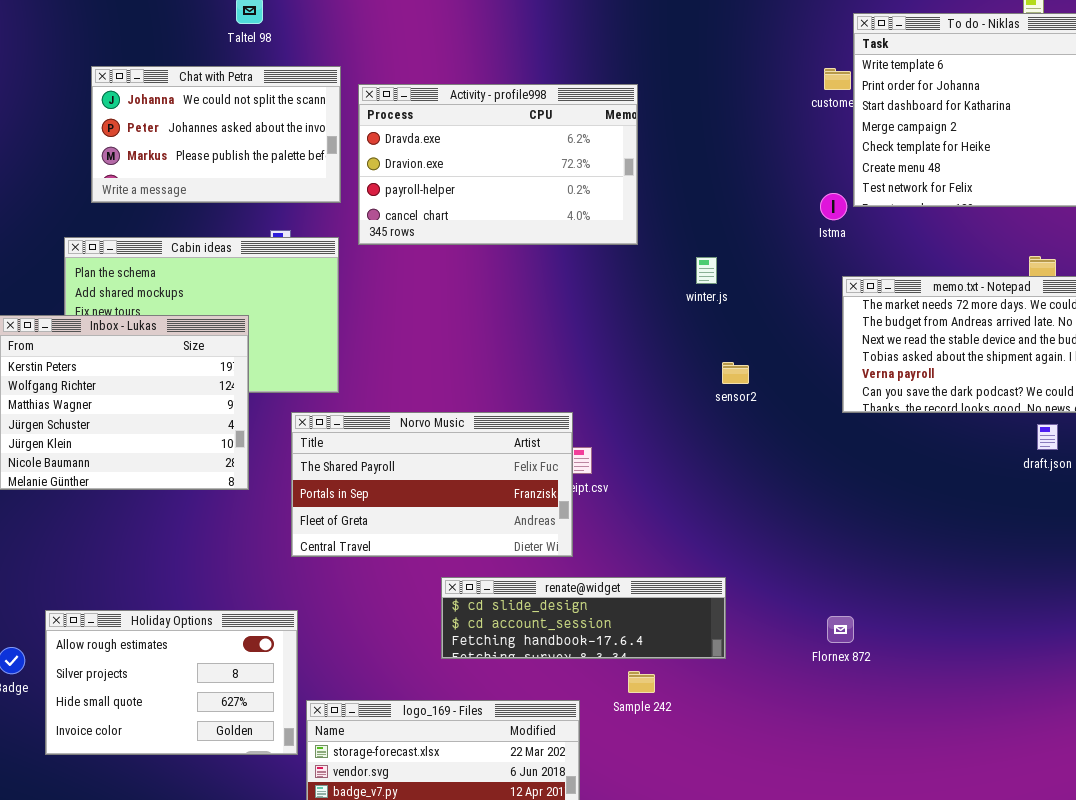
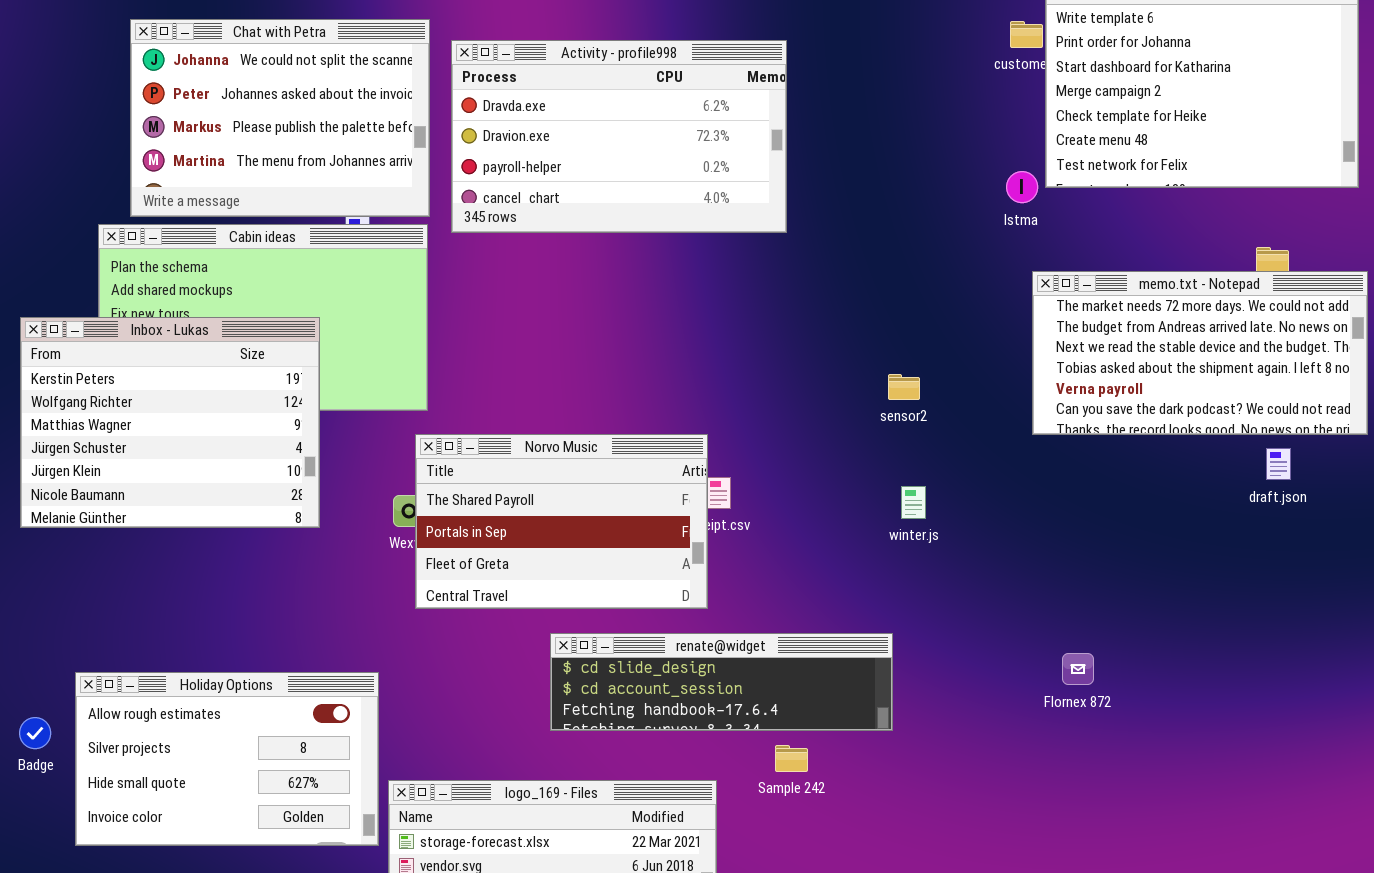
Chat with Petra: [91,66,341,203] -> [130,19,430,217], resized
winter.js: [696,257,717,284] -> [901,486,926,519], moved
Norvo Music: [291,412,573,557] -> [415,434,708,609], resized
Flornex 872: [827,616,854,643] -> [1062,653,1094,685], moved

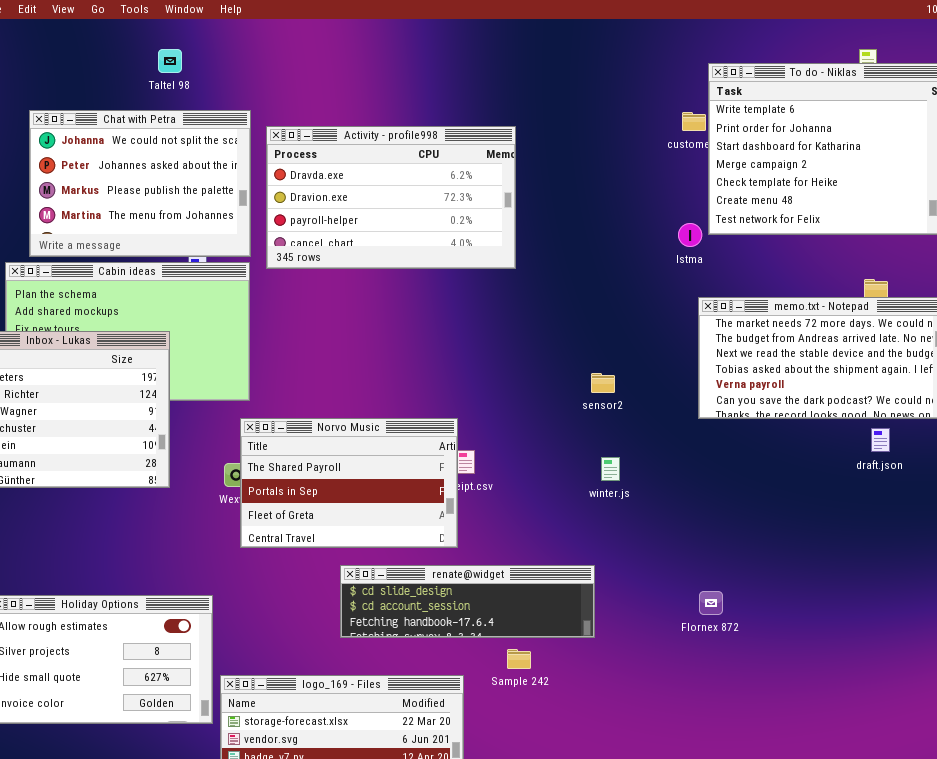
Flornex 872: [1062,653,1094,685] -> [699,591,723,615], moved

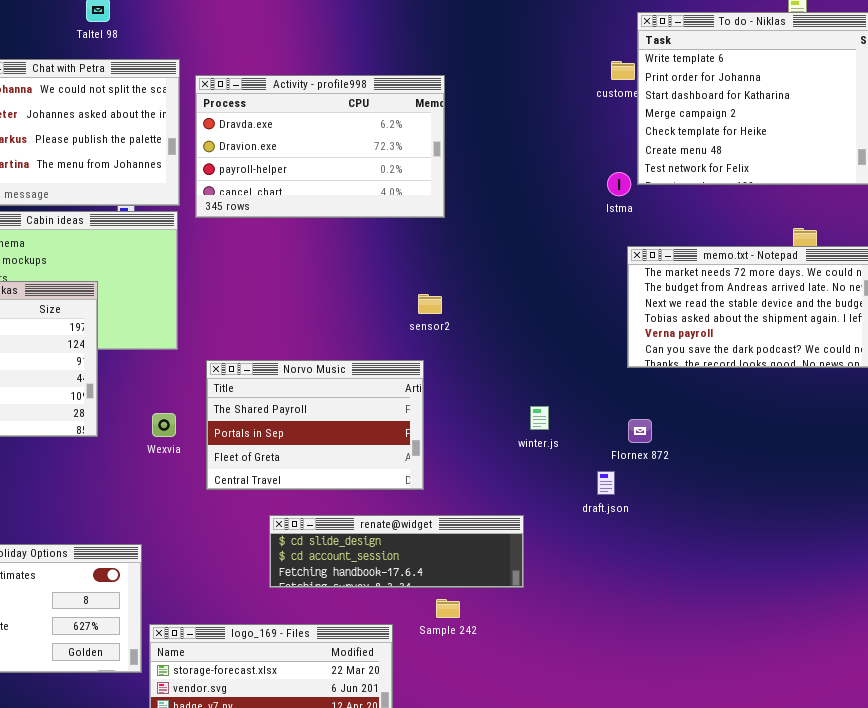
sensor2: [591,373,615,393] -> [418,294,442,314], moved
Norvo Music: [240,418,458,548] -> [206,360,424,490], moved
draft.json: [871,428,890,452] -> [597,471,615,495], moved
Flornex 872: [699,591,723,615] -> [628,419,652,443], moved

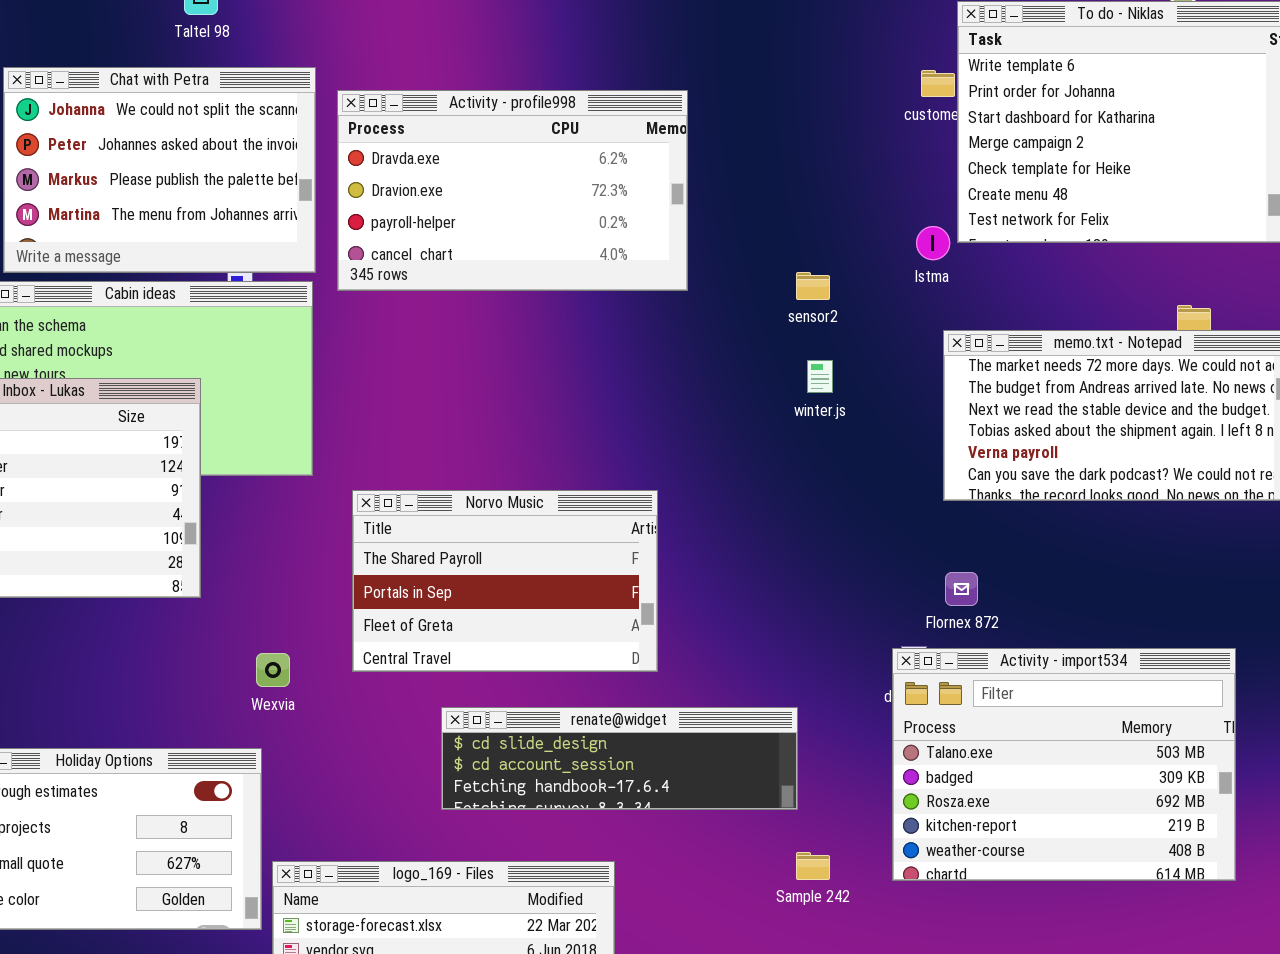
sensor2: [418,294,442,314] -> [796,272,830,300], moved
winter.js: [530,406,549,430] -> [807,360,833,393], moved
Wexvia: [152,413,176,437] -> [256,653,290,687], moved
Activity - import534: none -> [892,648,1236,881], opened
Sample 242: [436,599,460,618] -> [796,852,830,880], moved

